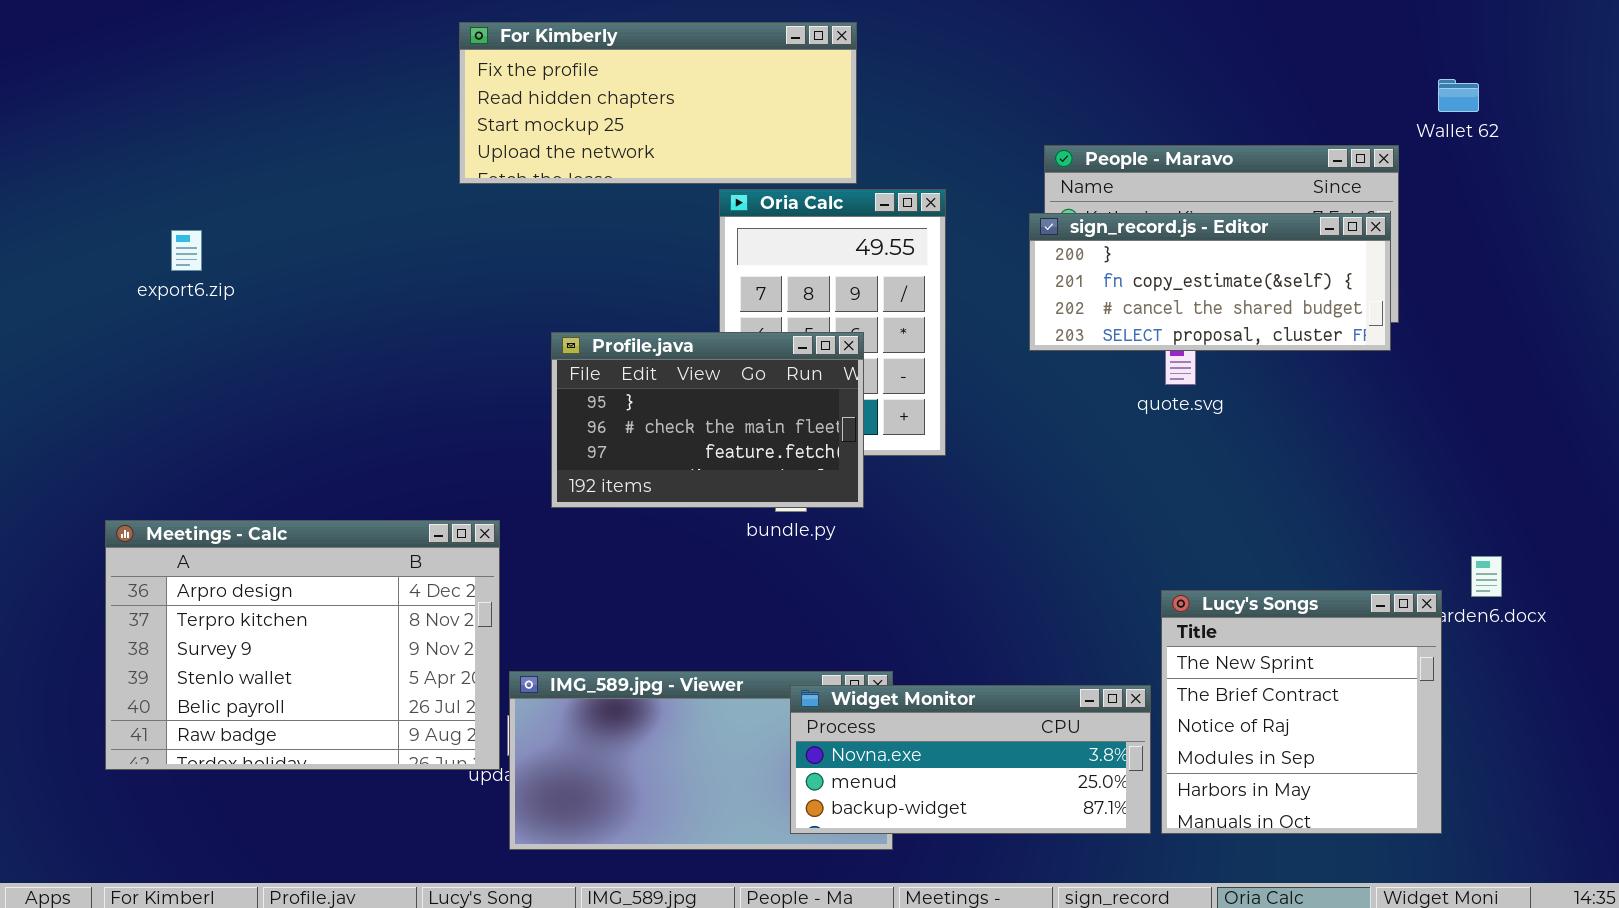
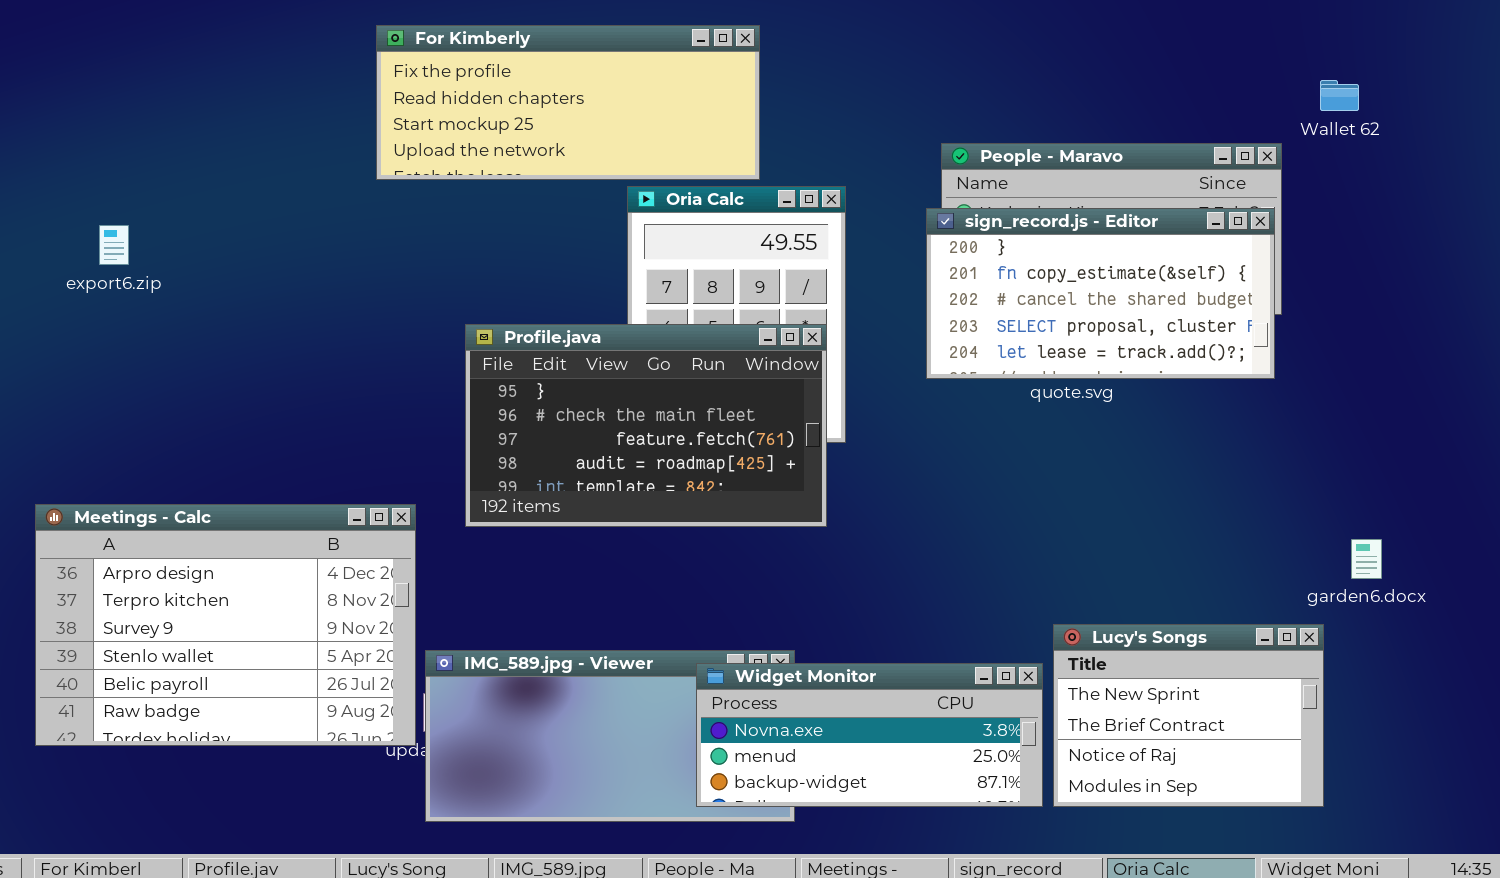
sign_record.js - Editor: [1029,213,1391,351] -> [926,208,1275,379], resized
Profile.java: [551,332,864,508] -> [465,324,827,527], resized
Lucy's Songs: [1161,590,1442,834] -> [1053,624,1324,807], resized

